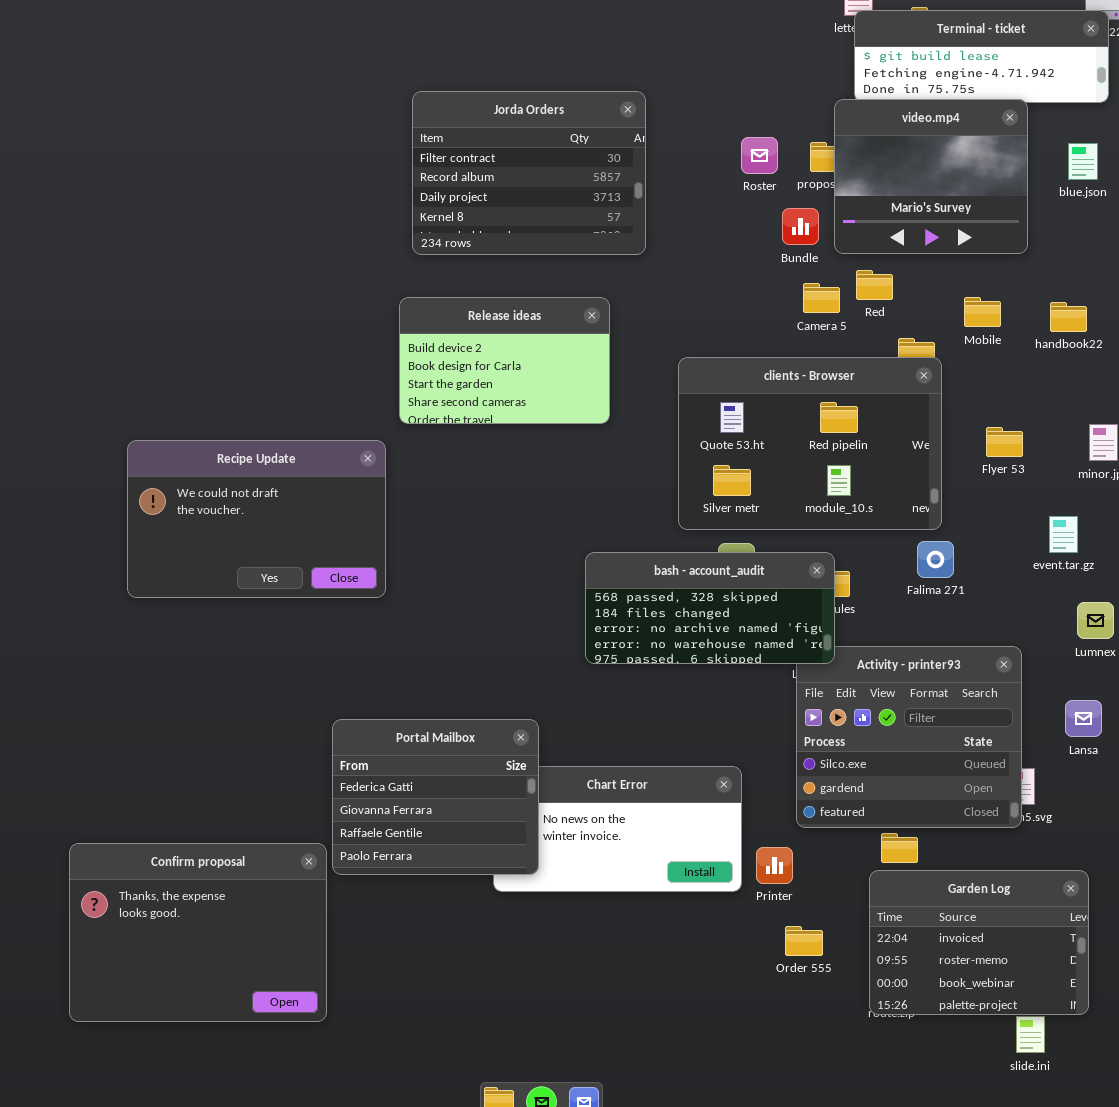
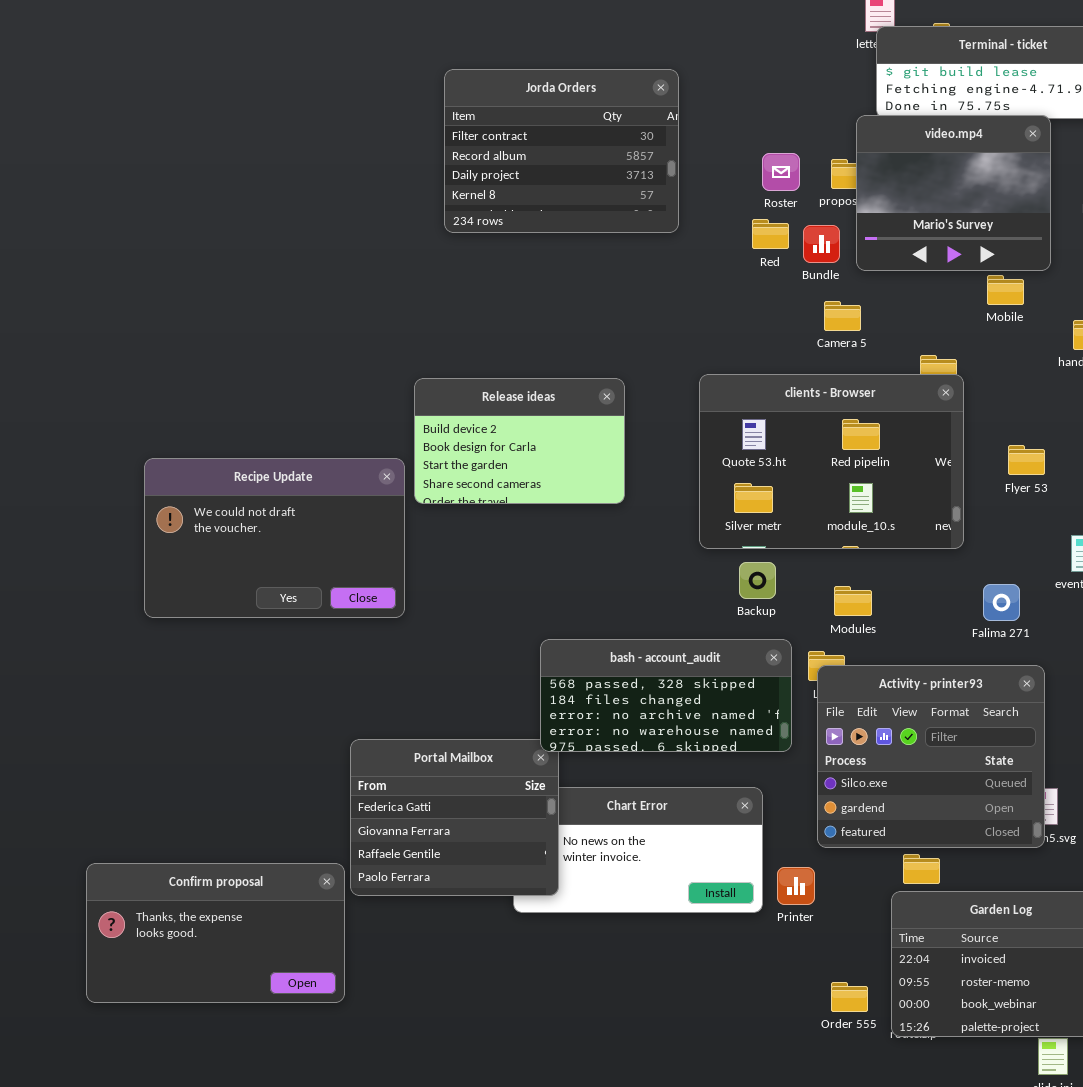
Jorda Orders: [412,91,646,255] -> [444,69,679,233], moved
Red: [856,270,893,300] -> [752,219,789,249], moved
Release ideas: [399,297,610,424] -> [414,378,625,504], moved
Mobile: [964,297,1001,327] -> [987,275,1024,305], moved
Falima 271: [917,541,954,578] -> [983,584,1020,621], moved
bash - account_audit: [585,552,835,664] -> [540,639,792,752], moved
Confirm proposal: [69,843,327,1022] -> [86,863,345,1003], resized
Order 555: [785,926,823,956] -> [831,982,868,1012], moved

